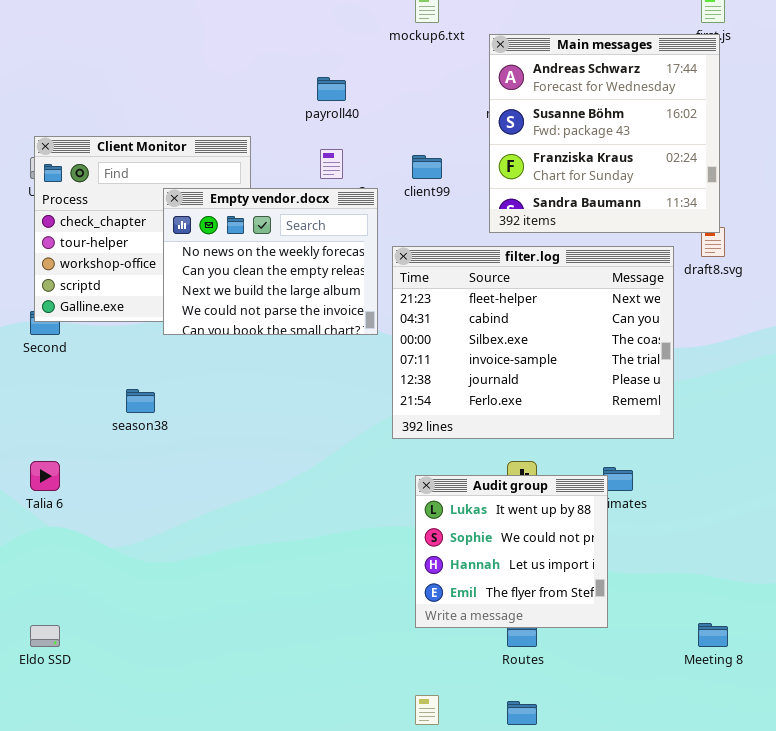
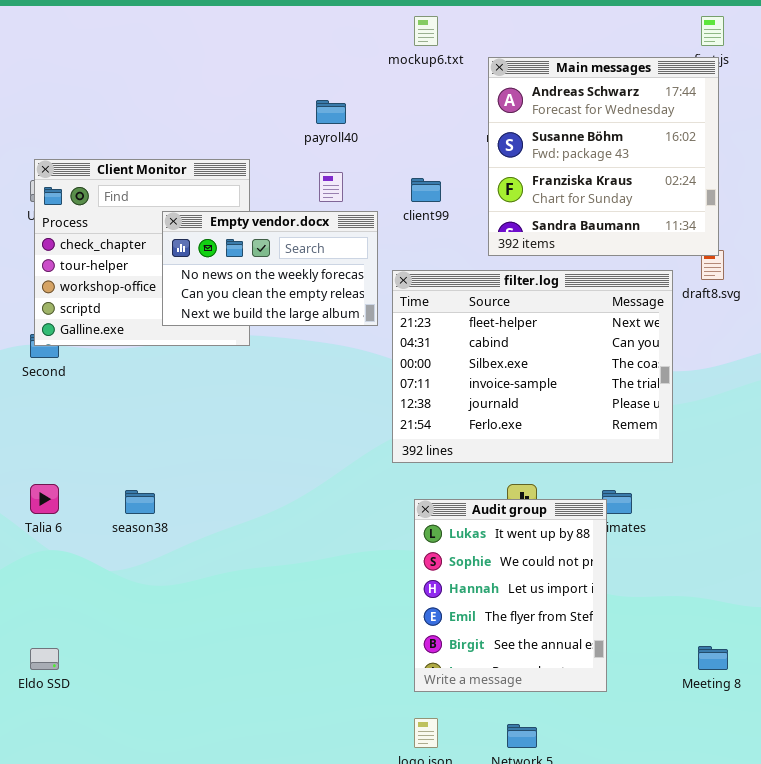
Empty vendor.docx: [163,188,378,335] -> [162,211,378,326], resized
season38: [126,389,155,413] -> [125,490,155,514], moved
Audit group: [415,475,608,628] -> [414,499,607,692], resized

